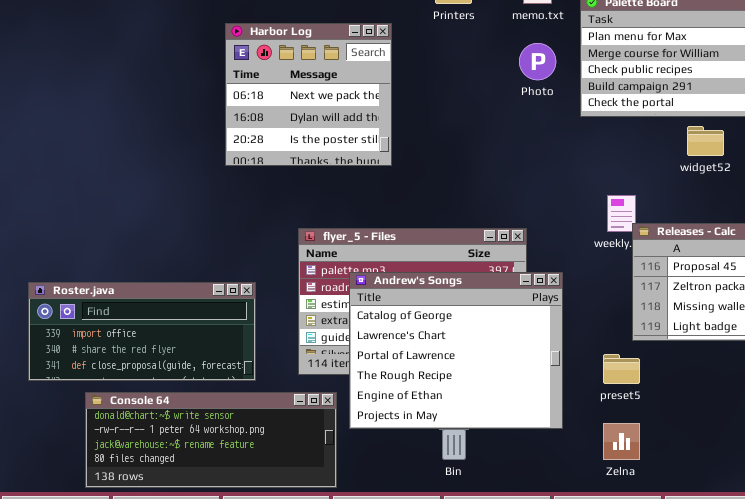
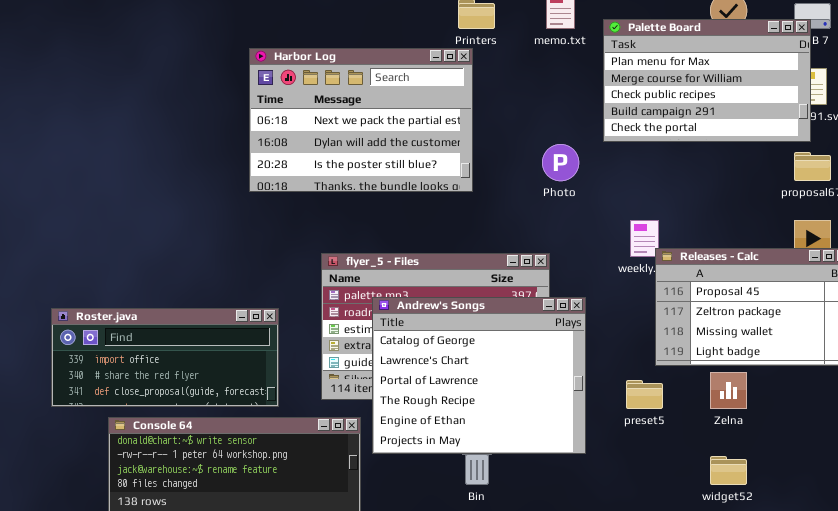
Harbor Log: [225,23,392,166] -> [249,48,473,192], resized
Photo: [519,43,556,80] -> [542,144,579,181], moved
widget52: [687,126,724,156] -> [710,456,747,485], moved
Zelna: [603,423,640,460] -> [710,372,747,409], moved

